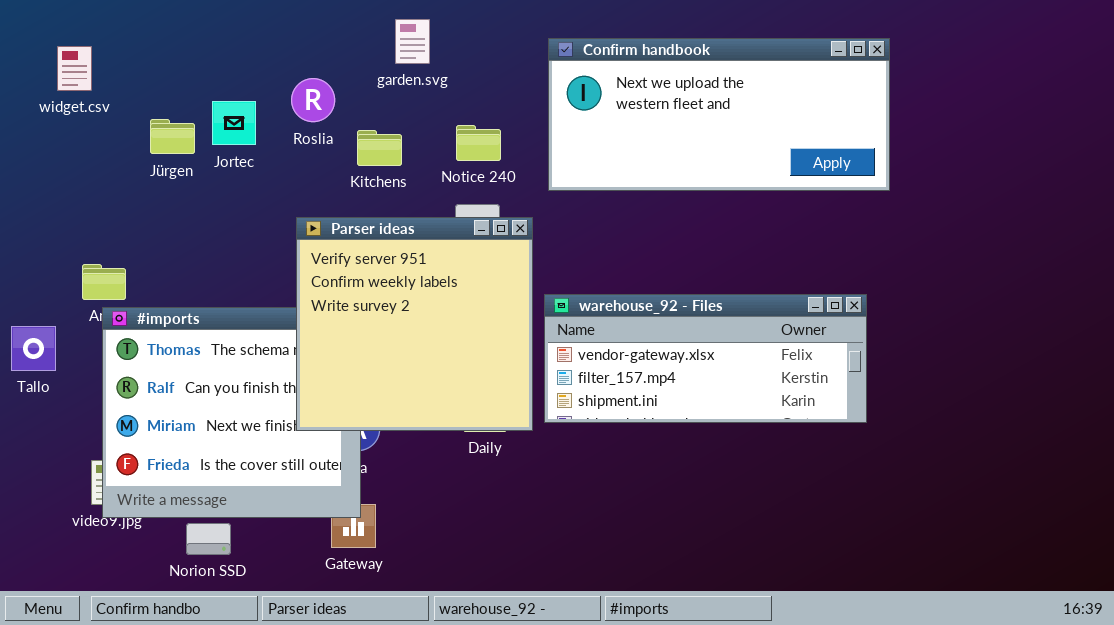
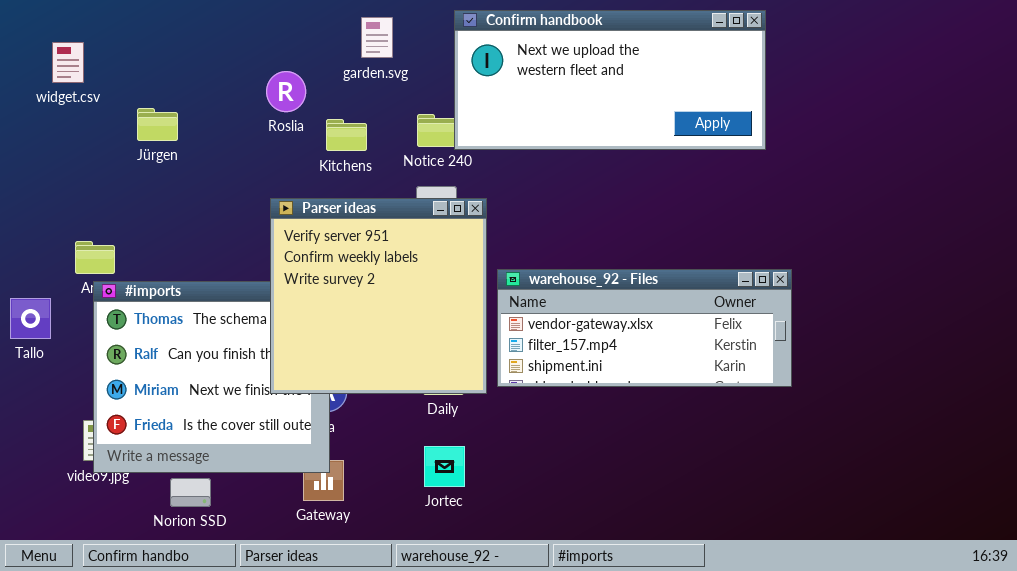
Confirm handbook: [548,38,890,191] -> [454,10,766,150], moved
Jortec: [212,101,256,145] -> [424,446,465,487], moved

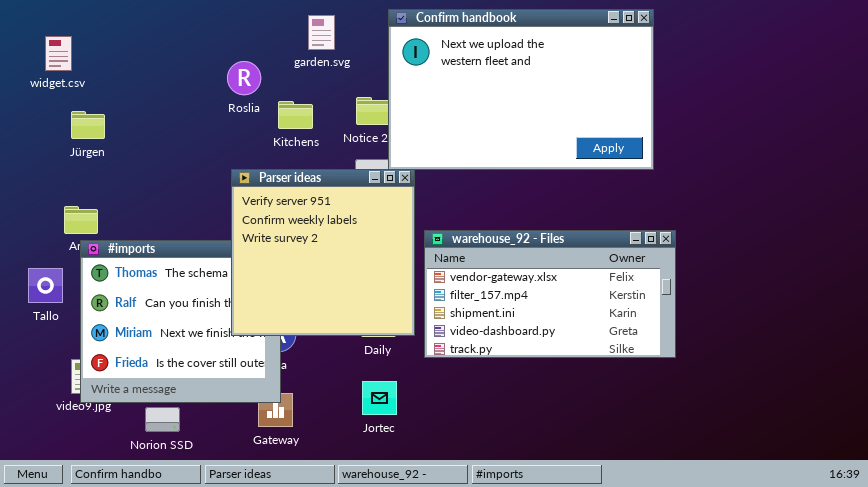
Confirm handbook: [454,10,766,150] -> [388,9,654,170], resized
Jürgen: [137,108,178,141] -> [71,111,105,139], moved
warehouse_92 - Files: [497,269,792,387] -> [424,230,676,358], resized
Tallo: [10,298,51,339] -> [28,268,63,303], moved

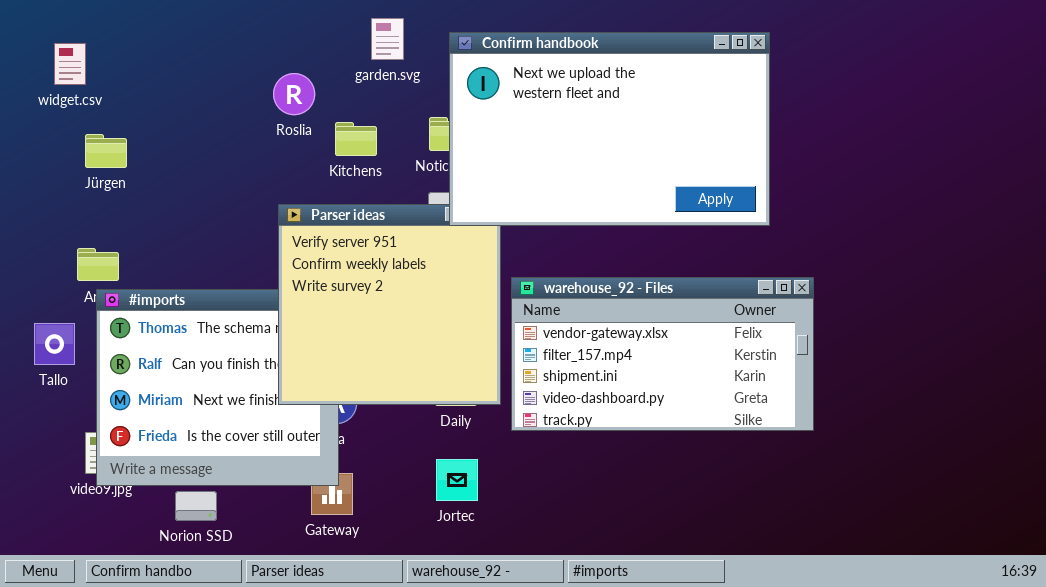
Confirm handbook: [388,9,654,170] -> [449,32,770,226], moved

